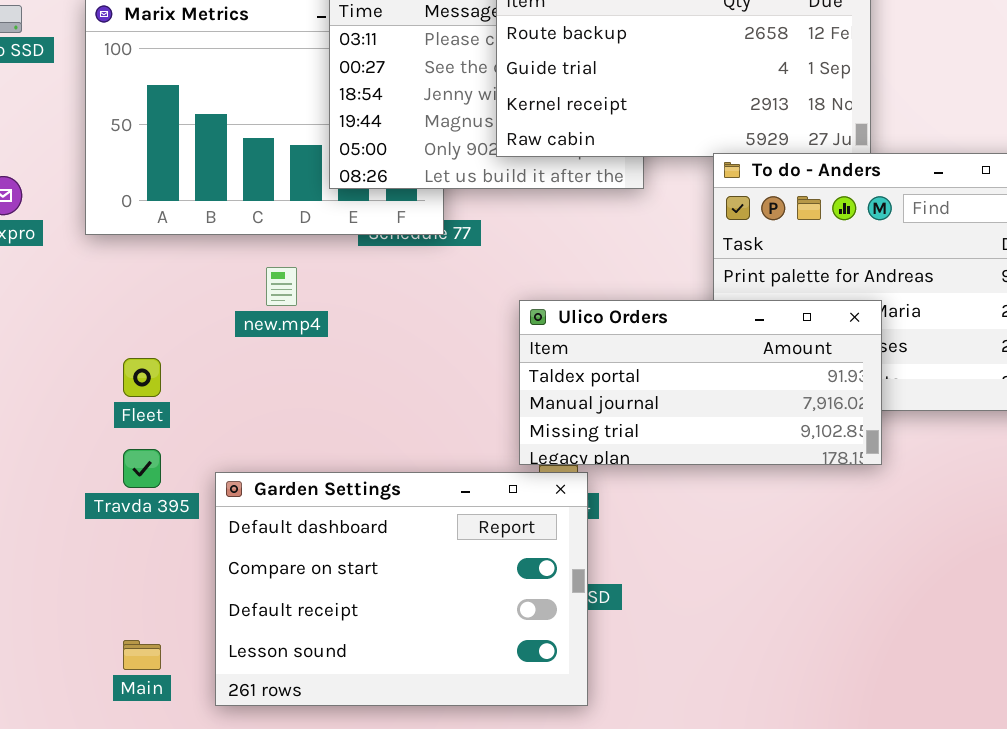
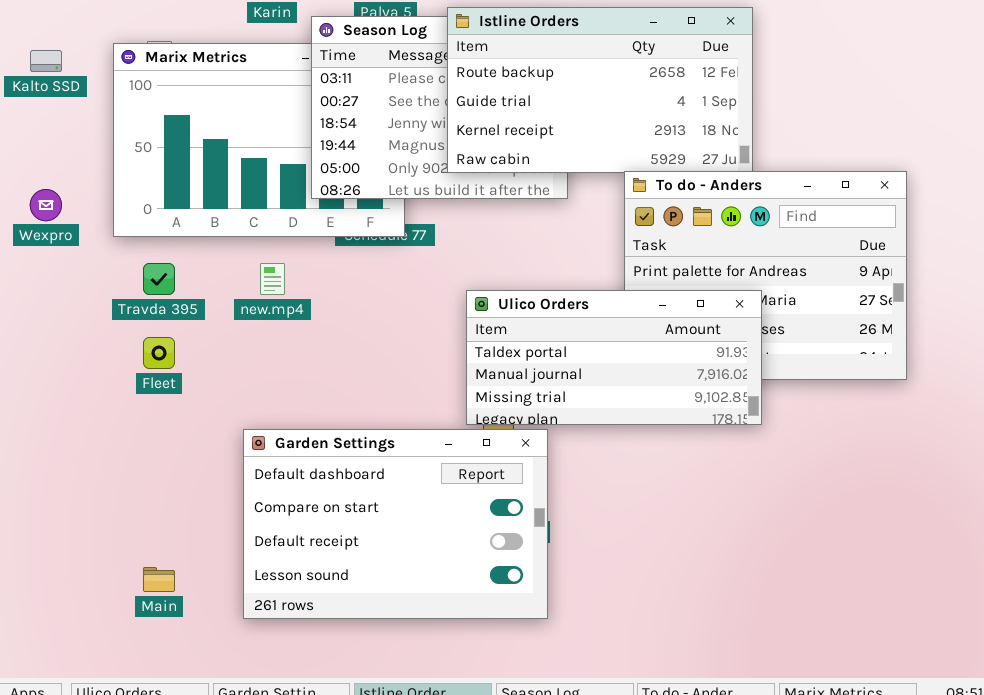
Travda 395: [123,449,161,488] -> [143,263,175,295], moved
Garden Settings: [215,472,588,706] -> [243,429,548,619], moved

